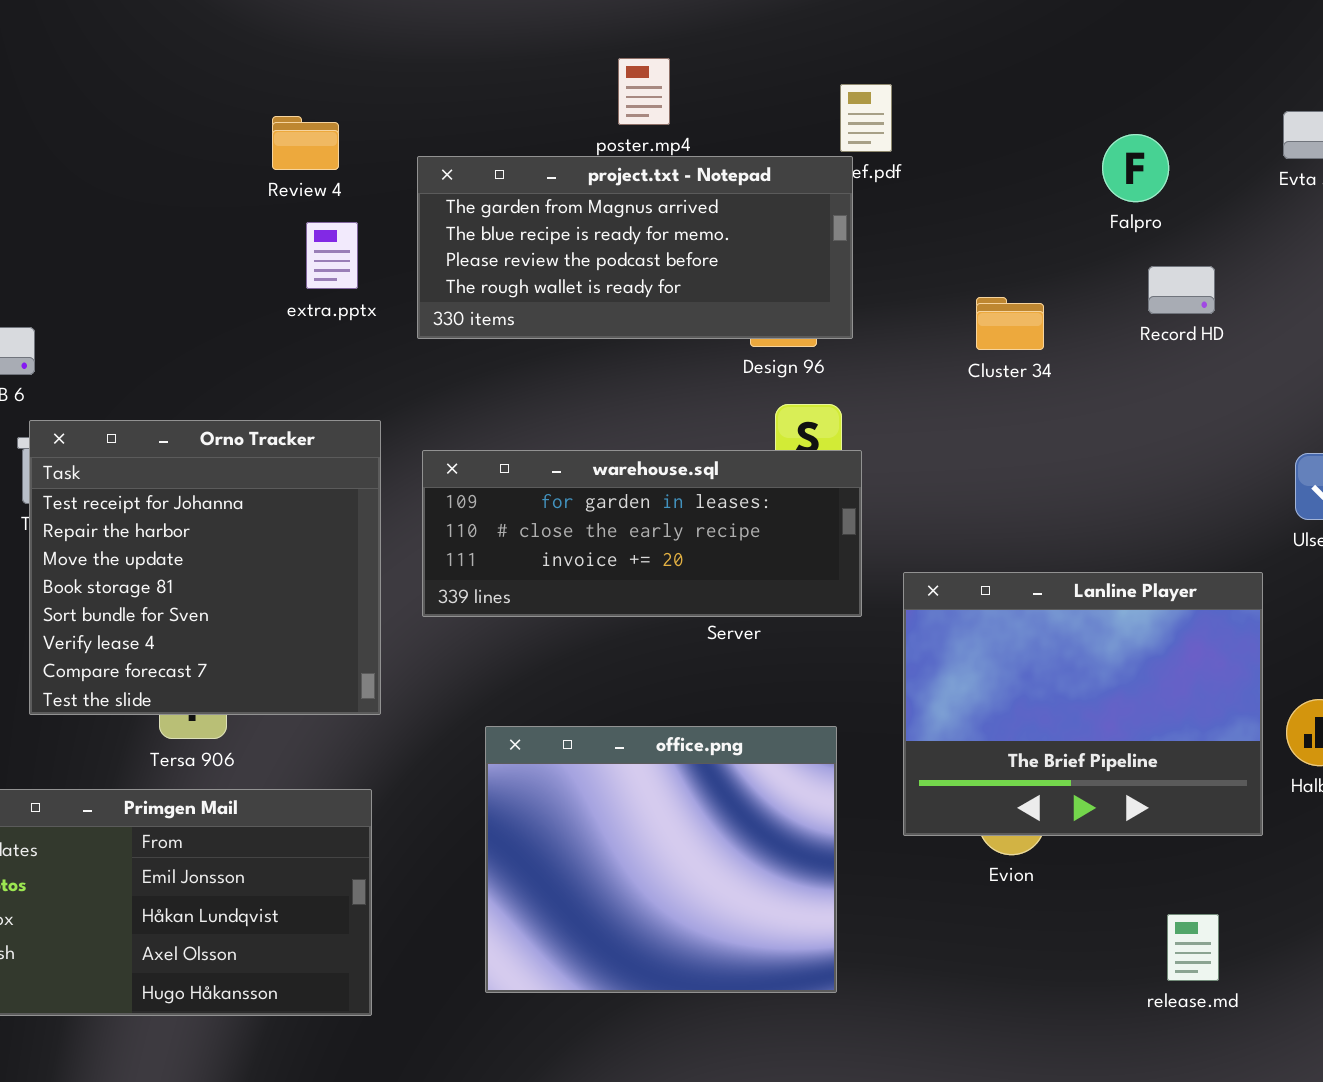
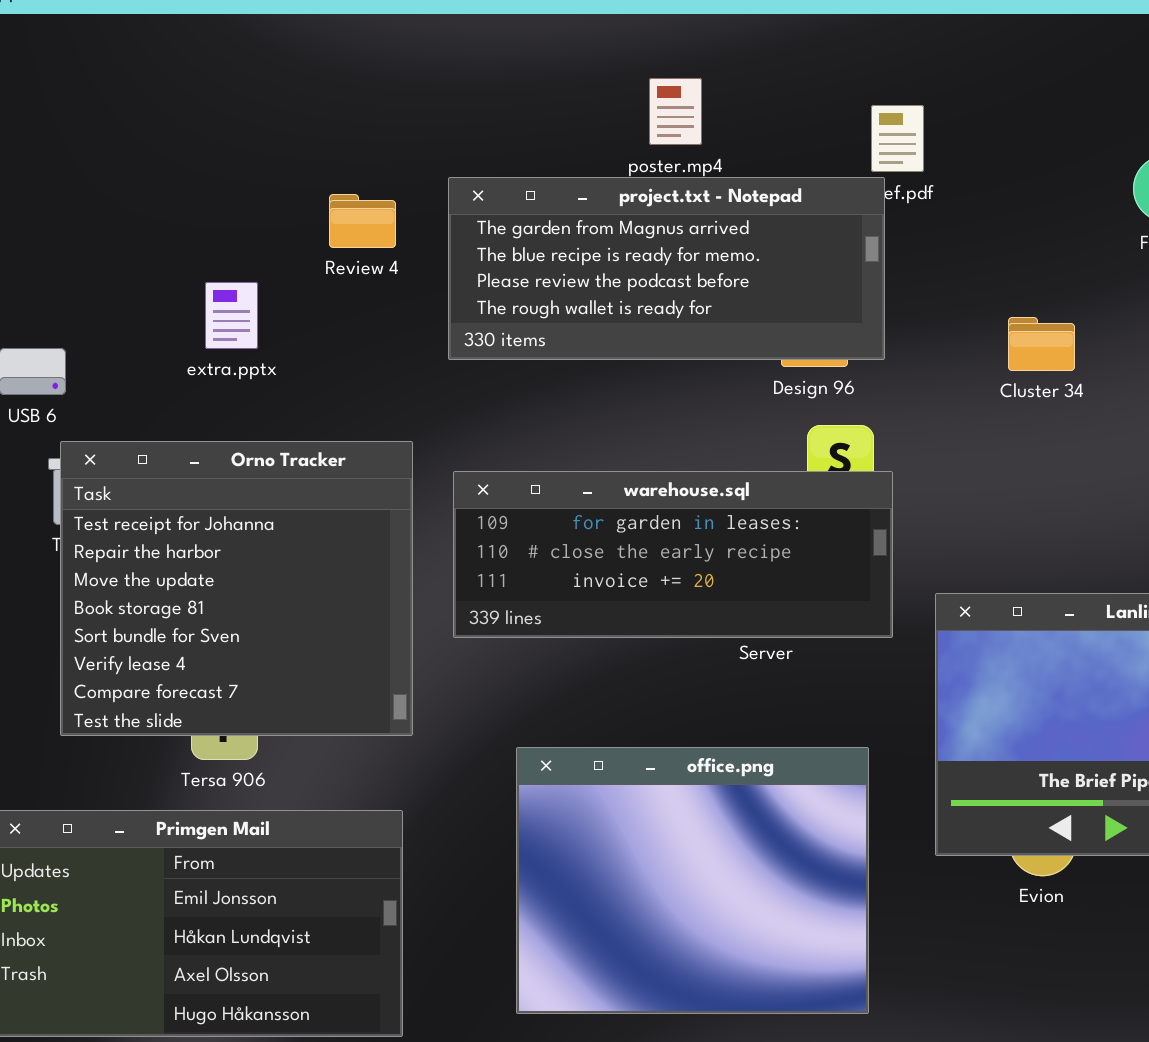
Review 4: [272,116,339,170] -> [329,194,396,248], moved
extra.pptx: [306,222,358,289] -> [205,282,258,349], moved

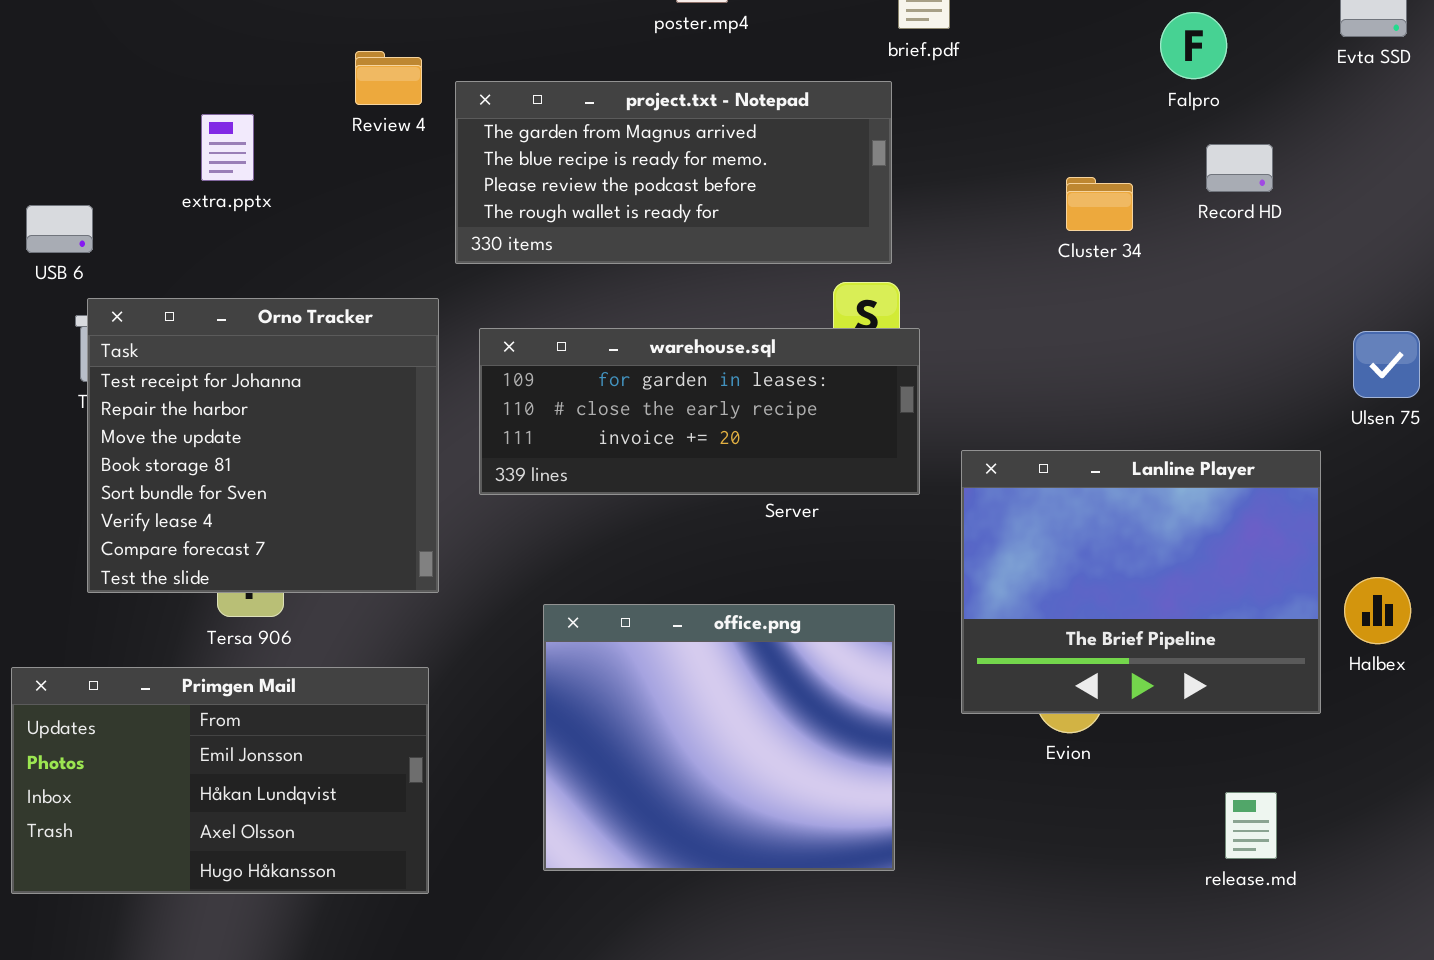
project.txt - Notepad: [448,177,885,360] -> [455,81,892,264], moved
extra.pptx: [205,282,258,349] -> [201,114,254,181], moved
Cluster 34: [1008,317,1075,371] -> [1066,177,1133,231], moved

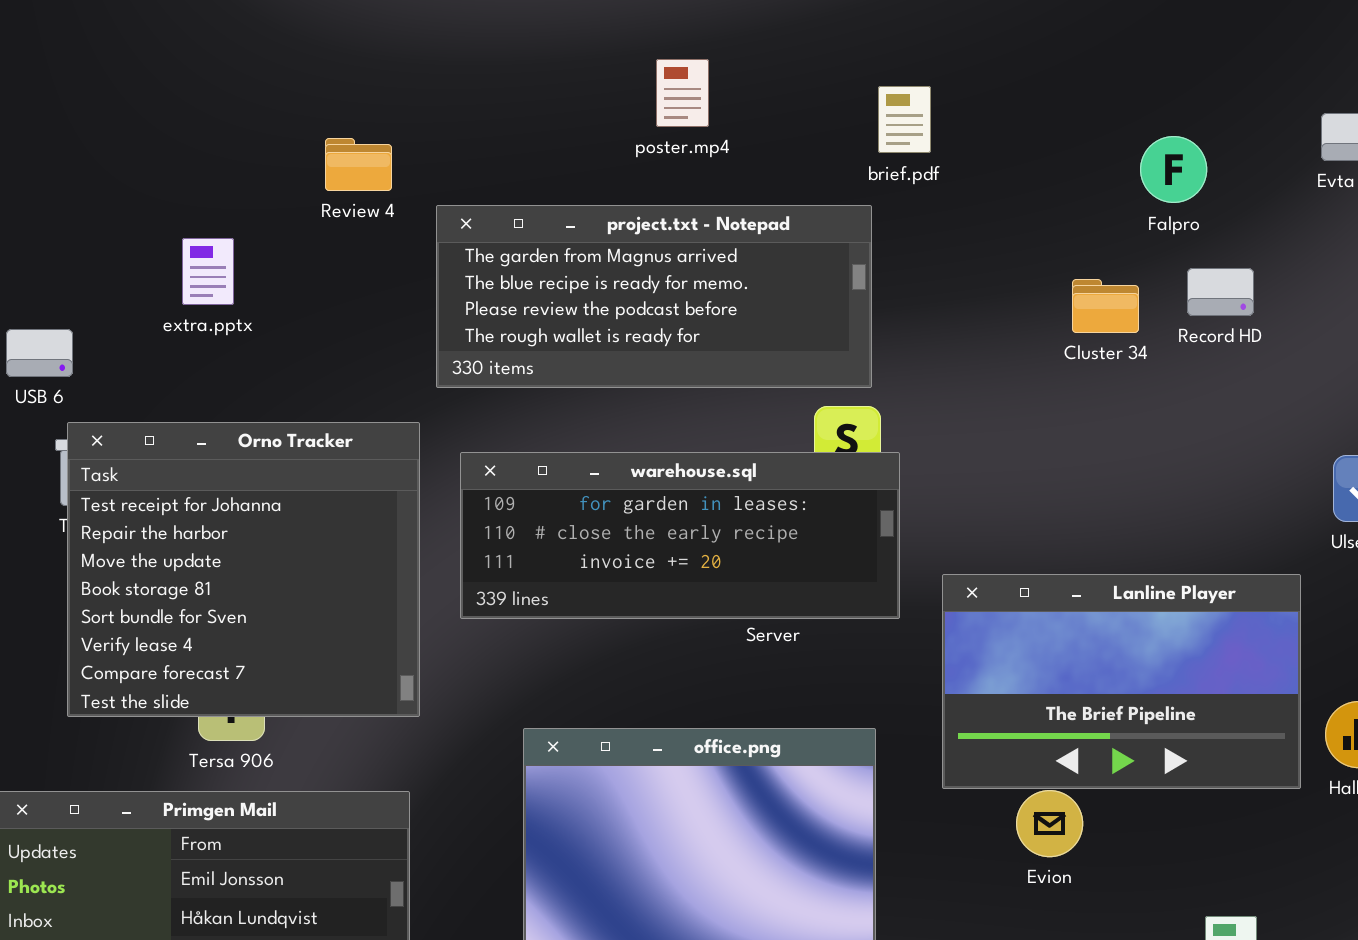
Review 4: [355,51,422,105] -> [325,138,392,191], moved
Cluster 34: [1066,177,1133,231] -> [1072,279,1139,333], moved
Lanline Player: [961,450,1321,714] -> [942,574,1301,789], resized

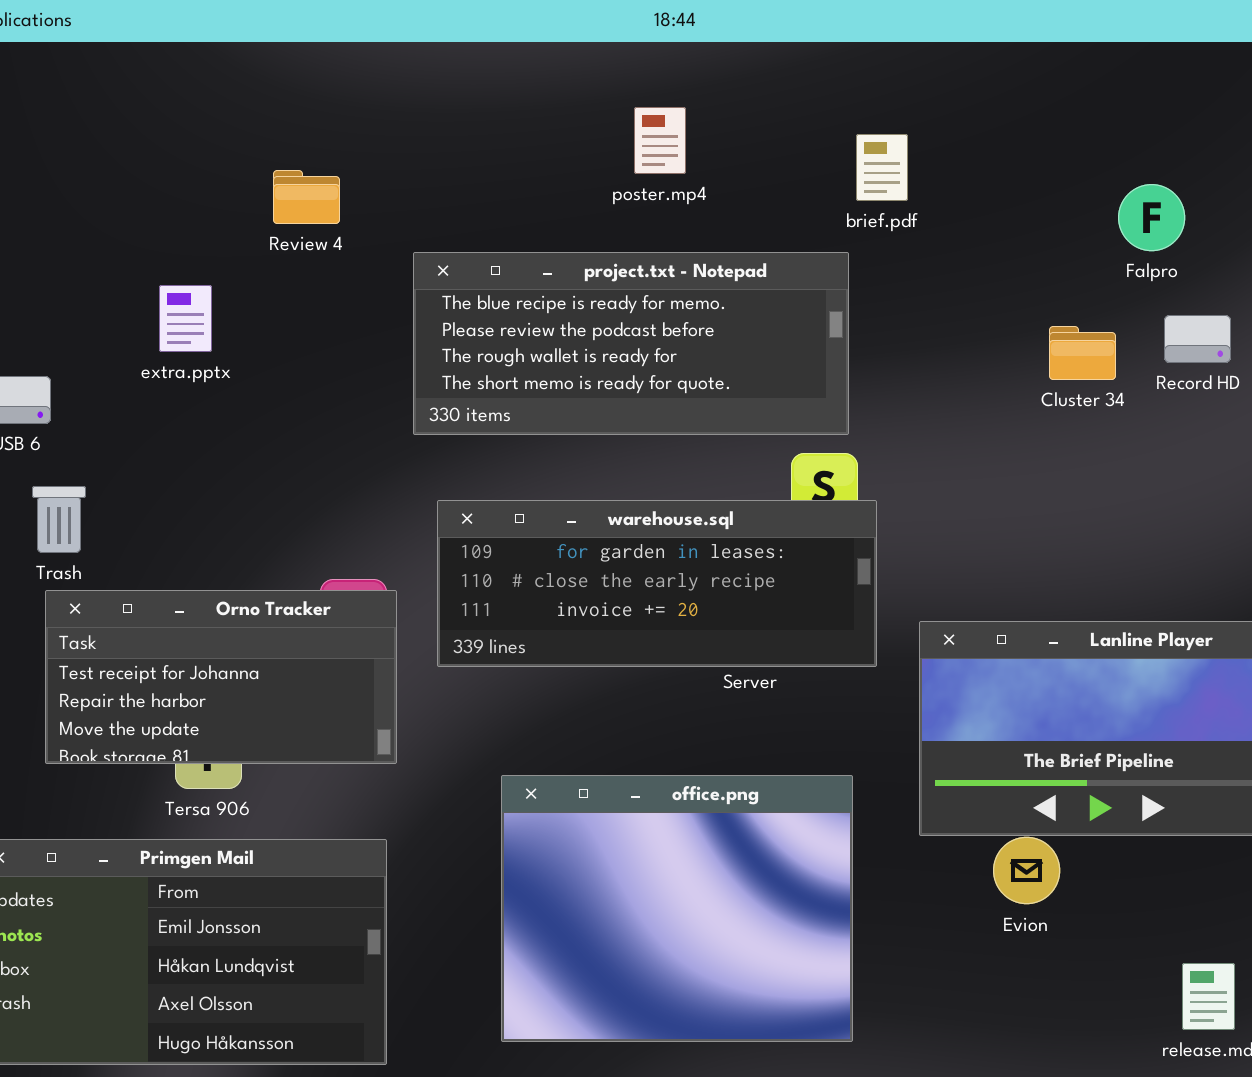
Review 4: [325,138,392,191] -> [273,170,340,224], moved
project.txt - Notepad: [436,205,872,388] -> [413,252,849,435], scrolled down 1 row
Orno Tracker: [67,422,420,717] -> [45,590,397,764], resized

